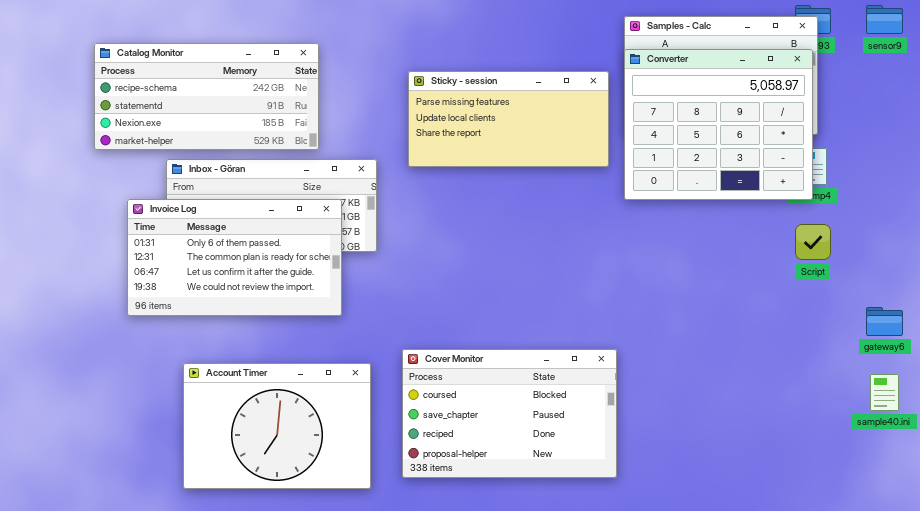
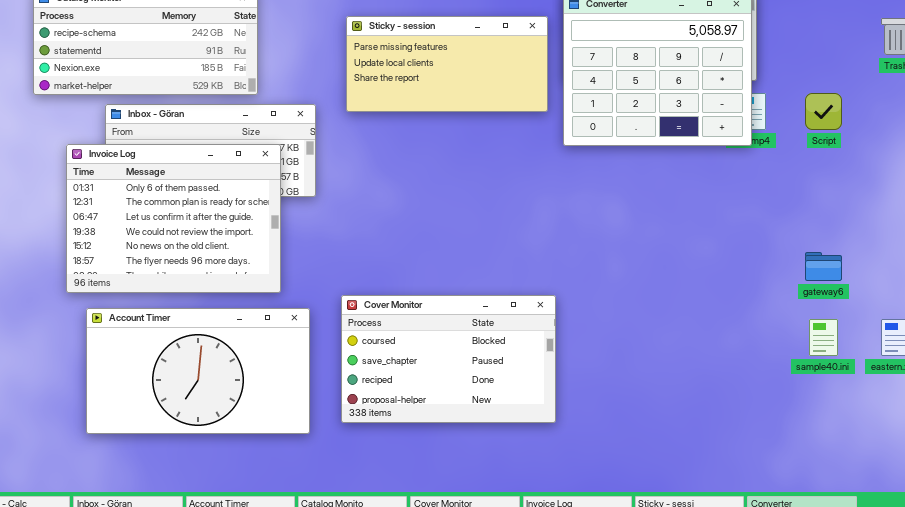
Invoice Log: [127,199,342,316] -> [66,144,281,293], resized
Script: [795,224,831,260] -> [805,93,842,130], moved
Account Timer: [183,363,371,489] -> [86,308,310,434], resized

